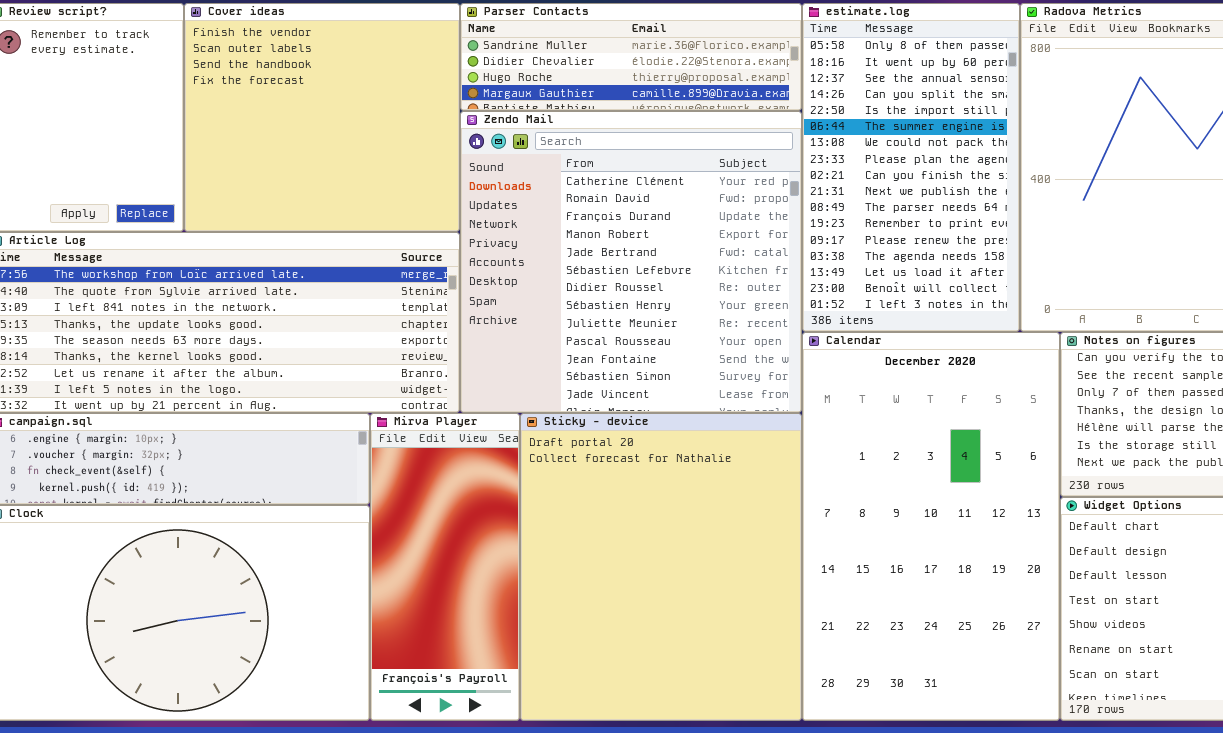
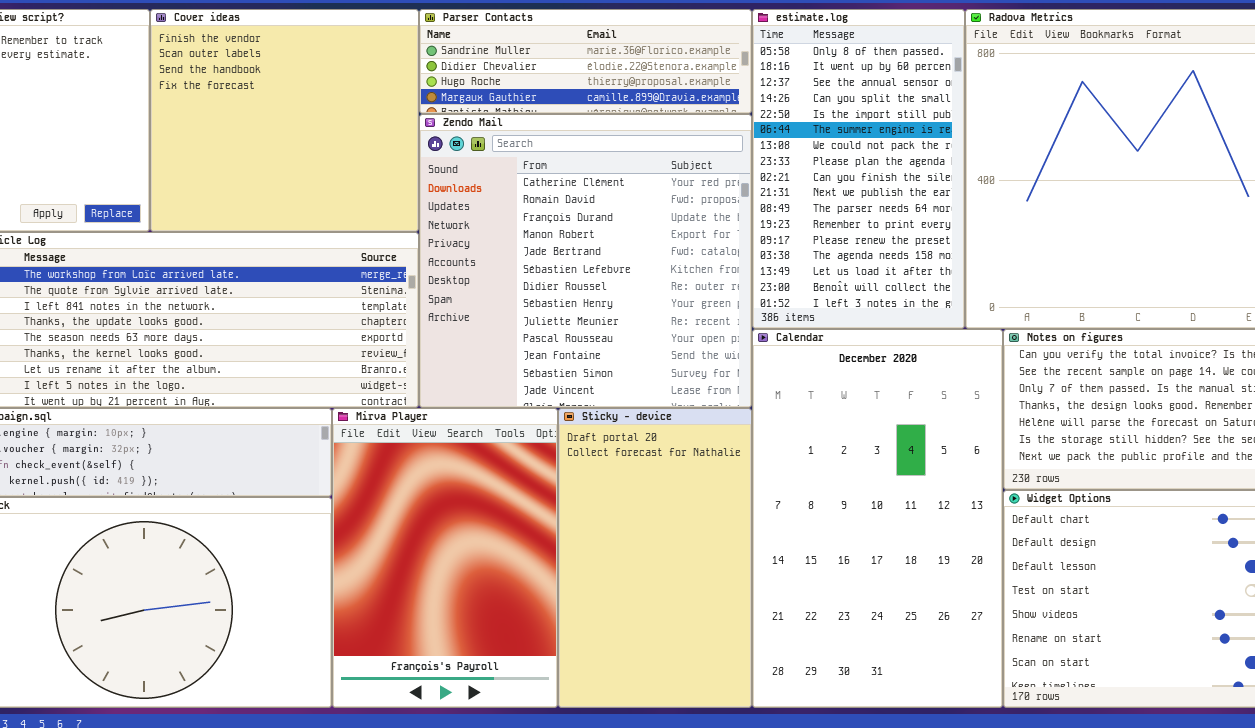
Mirva Player: [370,413,520,721] -> [332,408,558,708], resized
Sticky - device: [520,413,802,721] -> [558,408,752,708], resized

